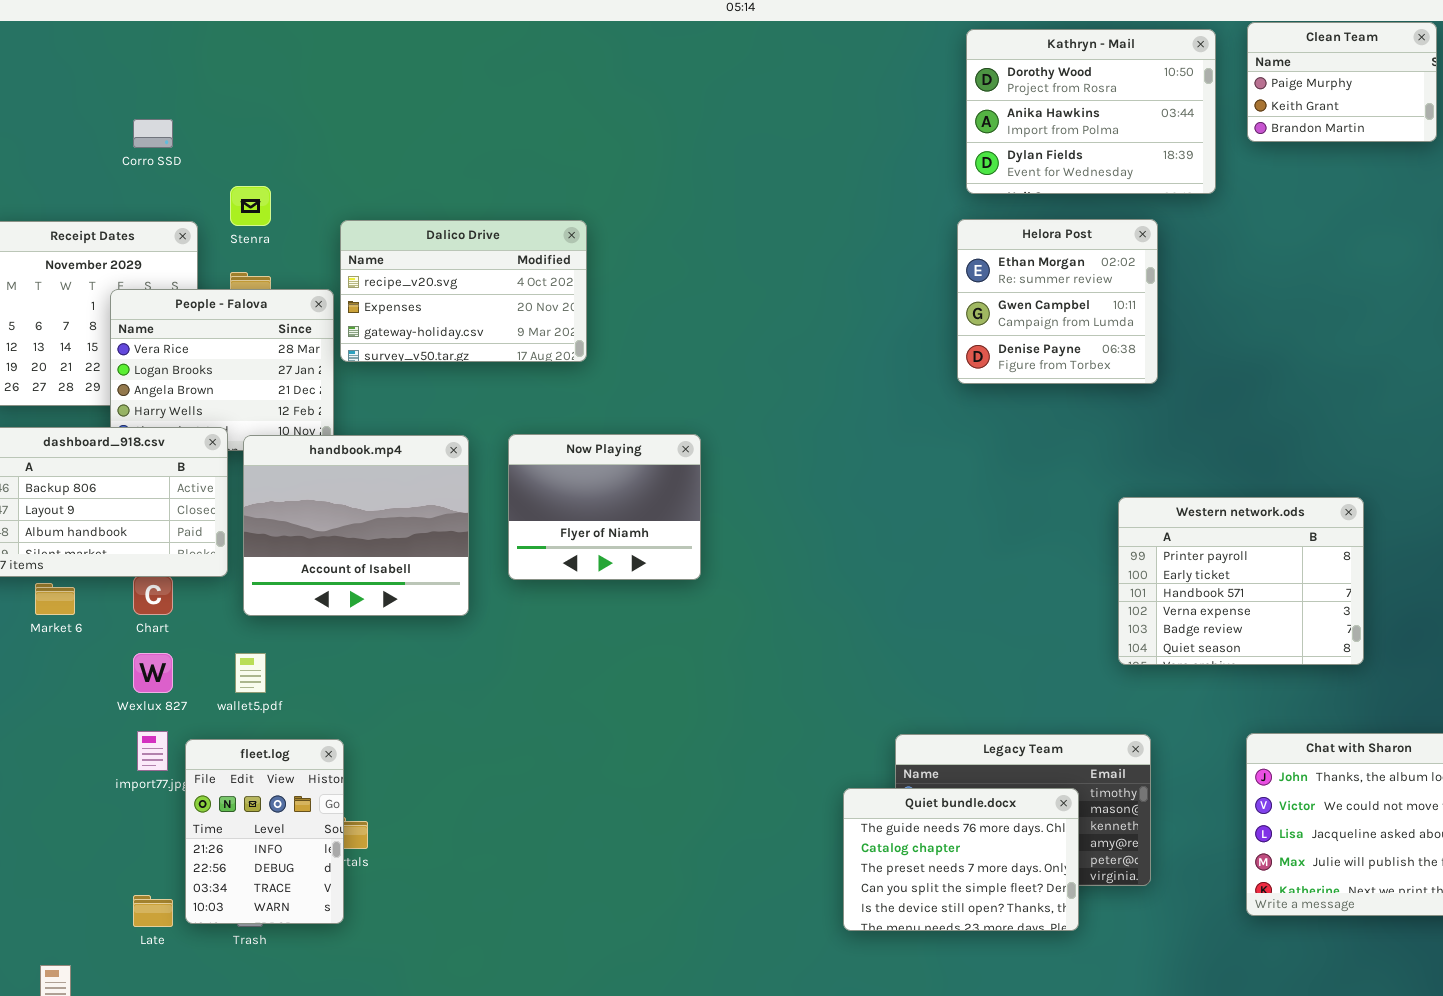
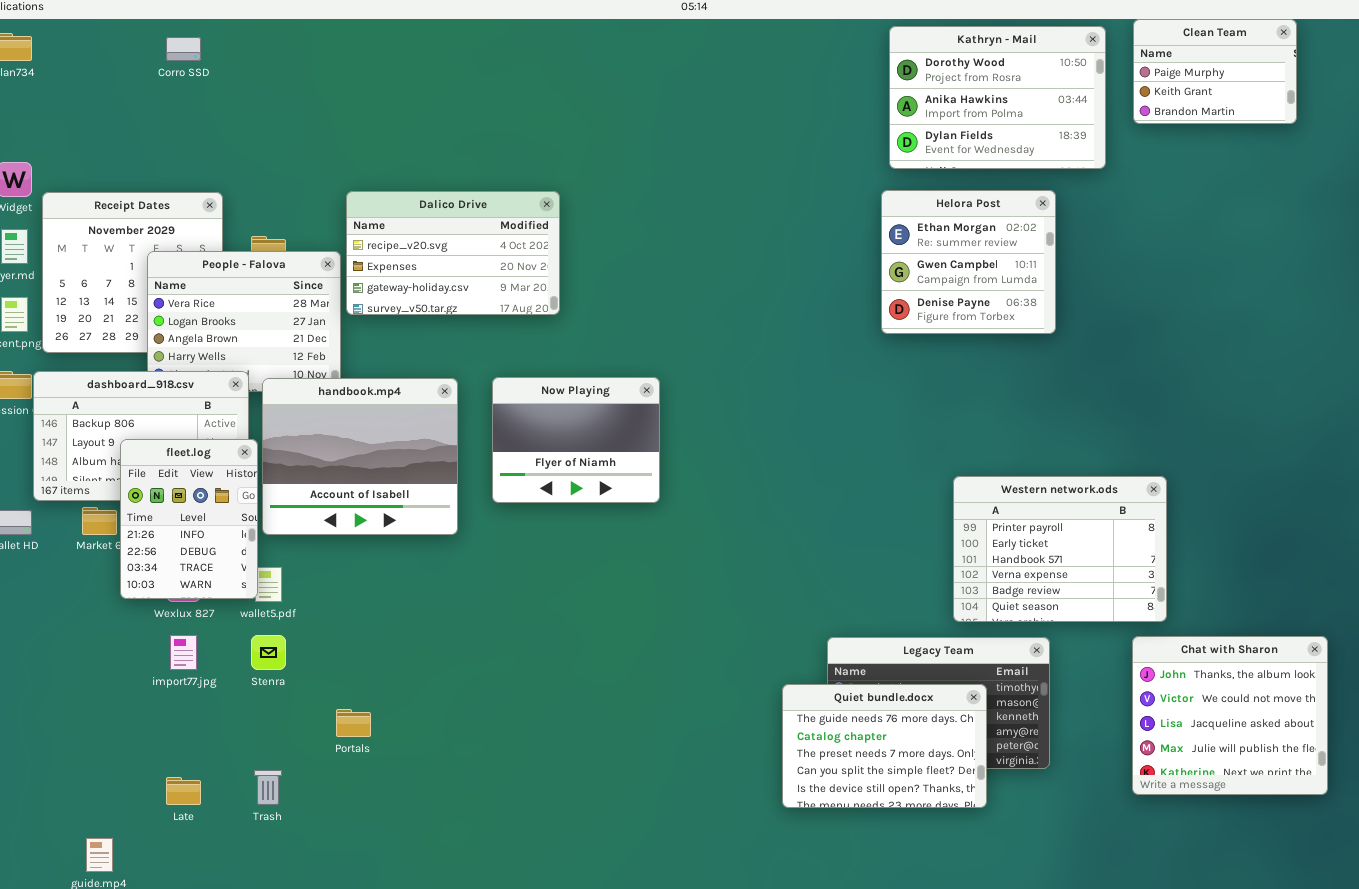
Corro SSD: [133,119,173,148] -> [166,37,201,61], moved
Stenra: [230,186,271,226] -> [251,635,286,670], moved
Western network.ods: [1118,497,1364,665] -> [953,476,1167,622], moved
fleet.log: [185,739,344,924] -> [120,439,258,599], moved

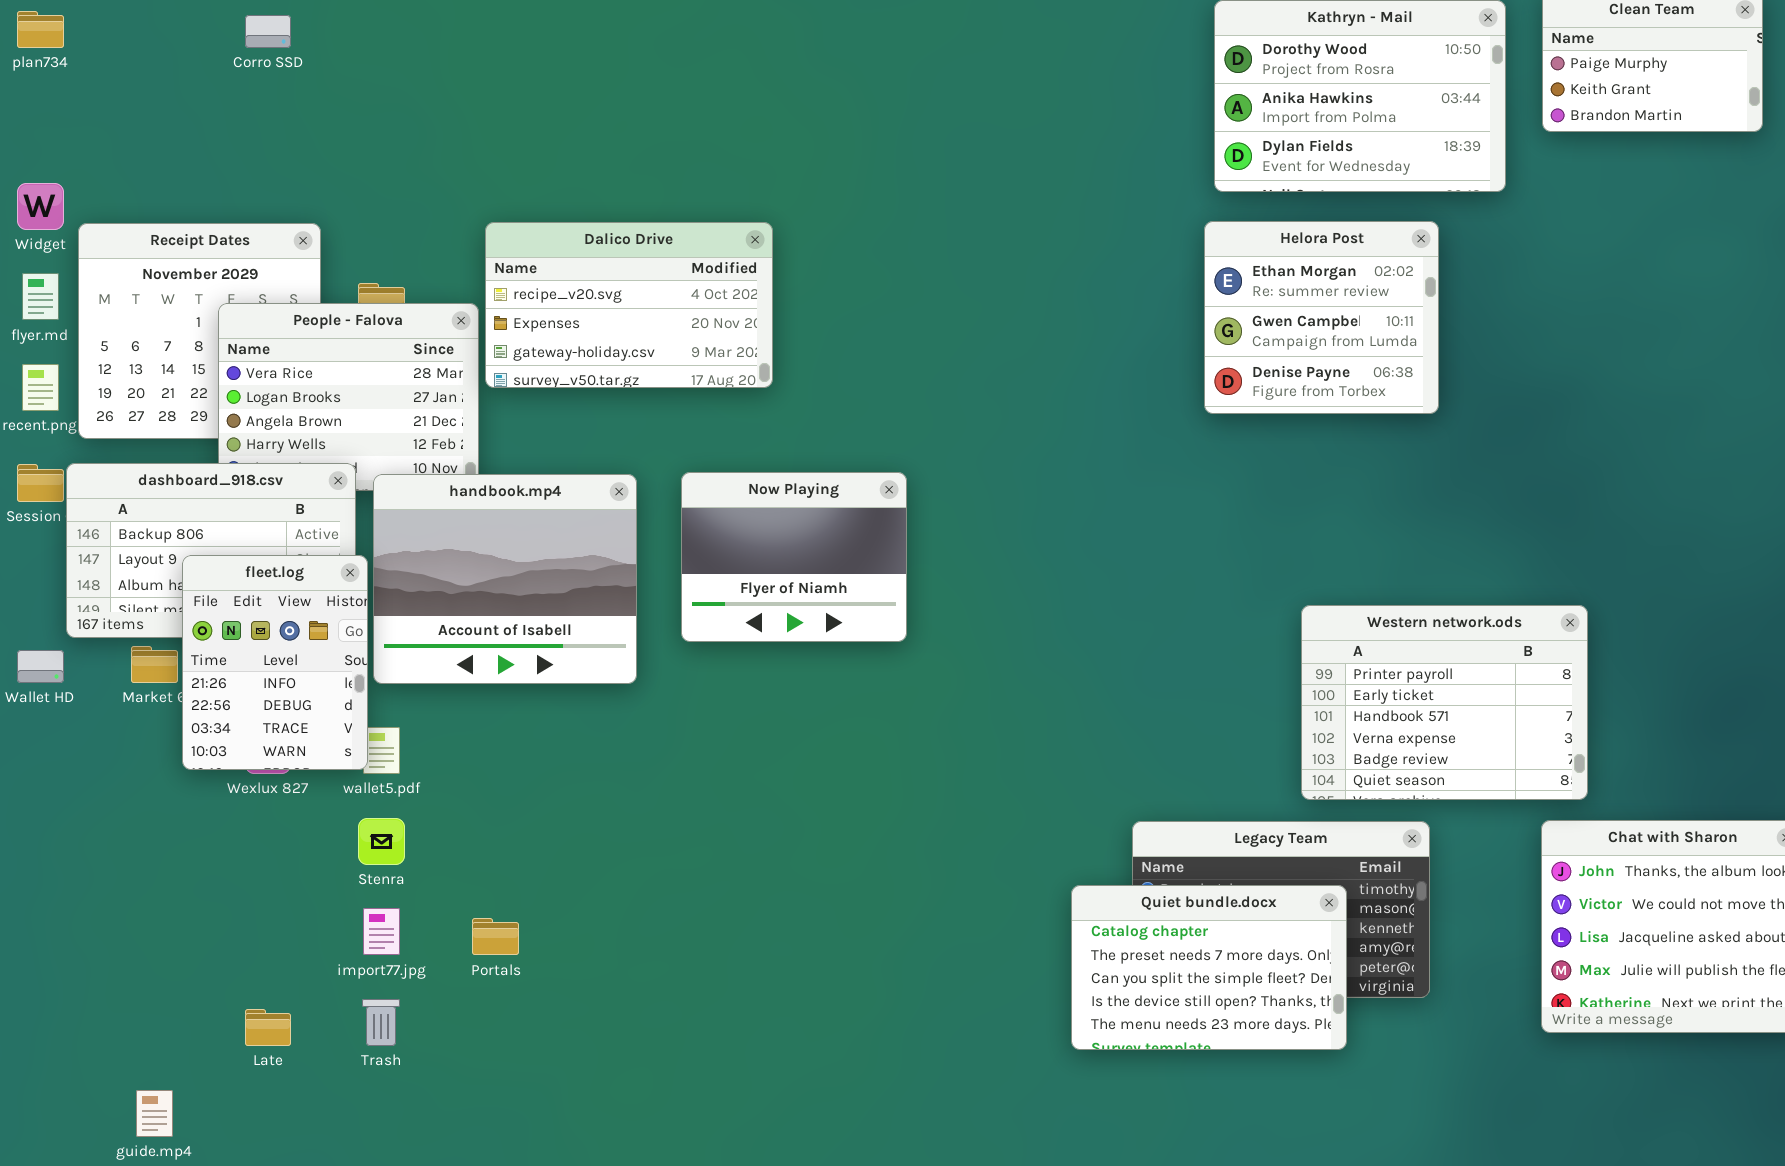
import77.jpg: [170,635,197,670] -> [363,908,400,955], moved
Quiet bundle.docx: [782,684,987,808] -> [1071,885,1347,1050], scrolled down 1 row

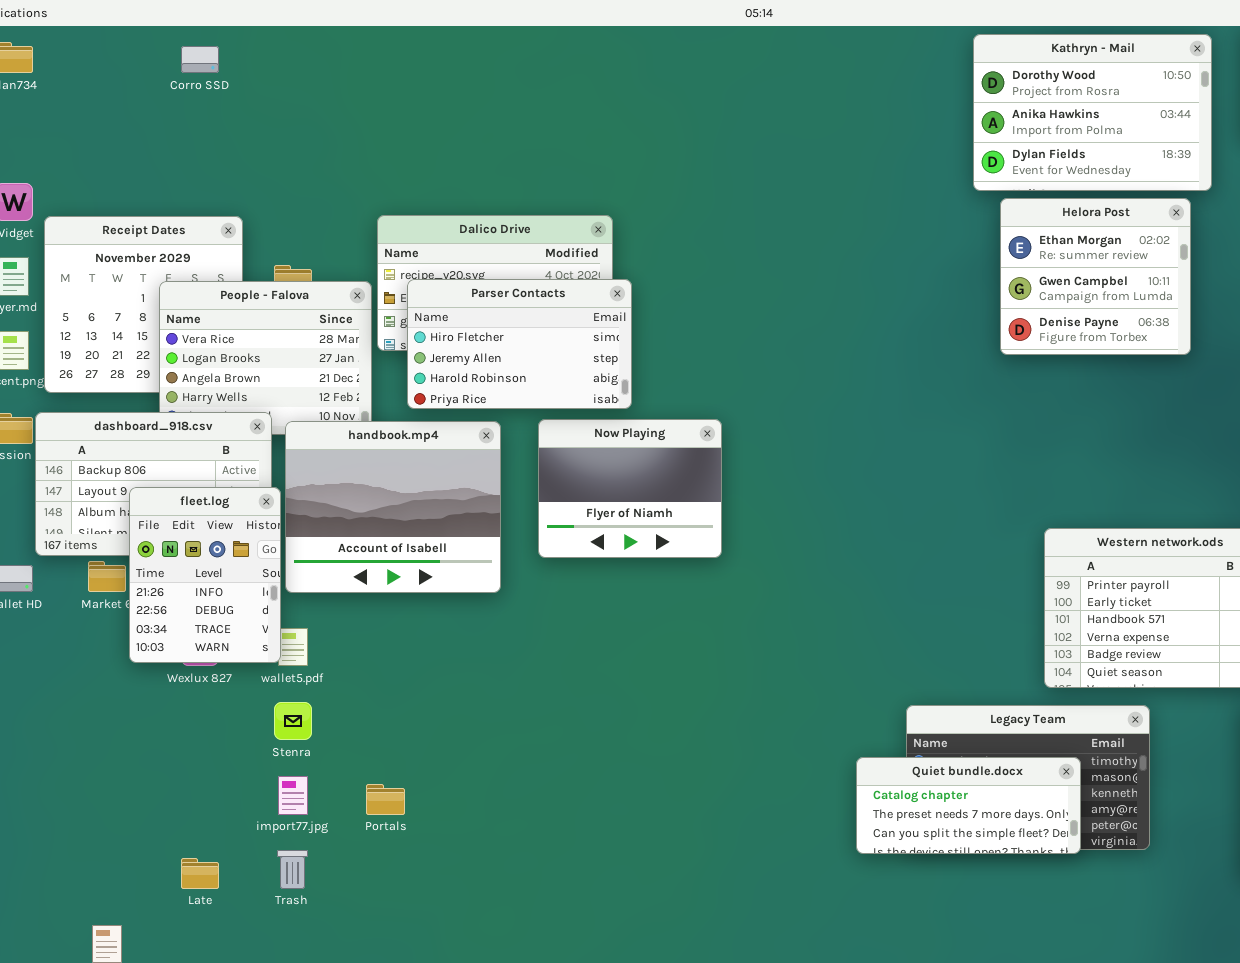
Helora Post: [1204,221,1439,414] -> [1000,198,1191,355], moved
Parser Contacts: none -> [407,279,632,409], opened
Quiet bundle.docx: [1071,885,1347,1050] -> [856,757,1081,854], resized

